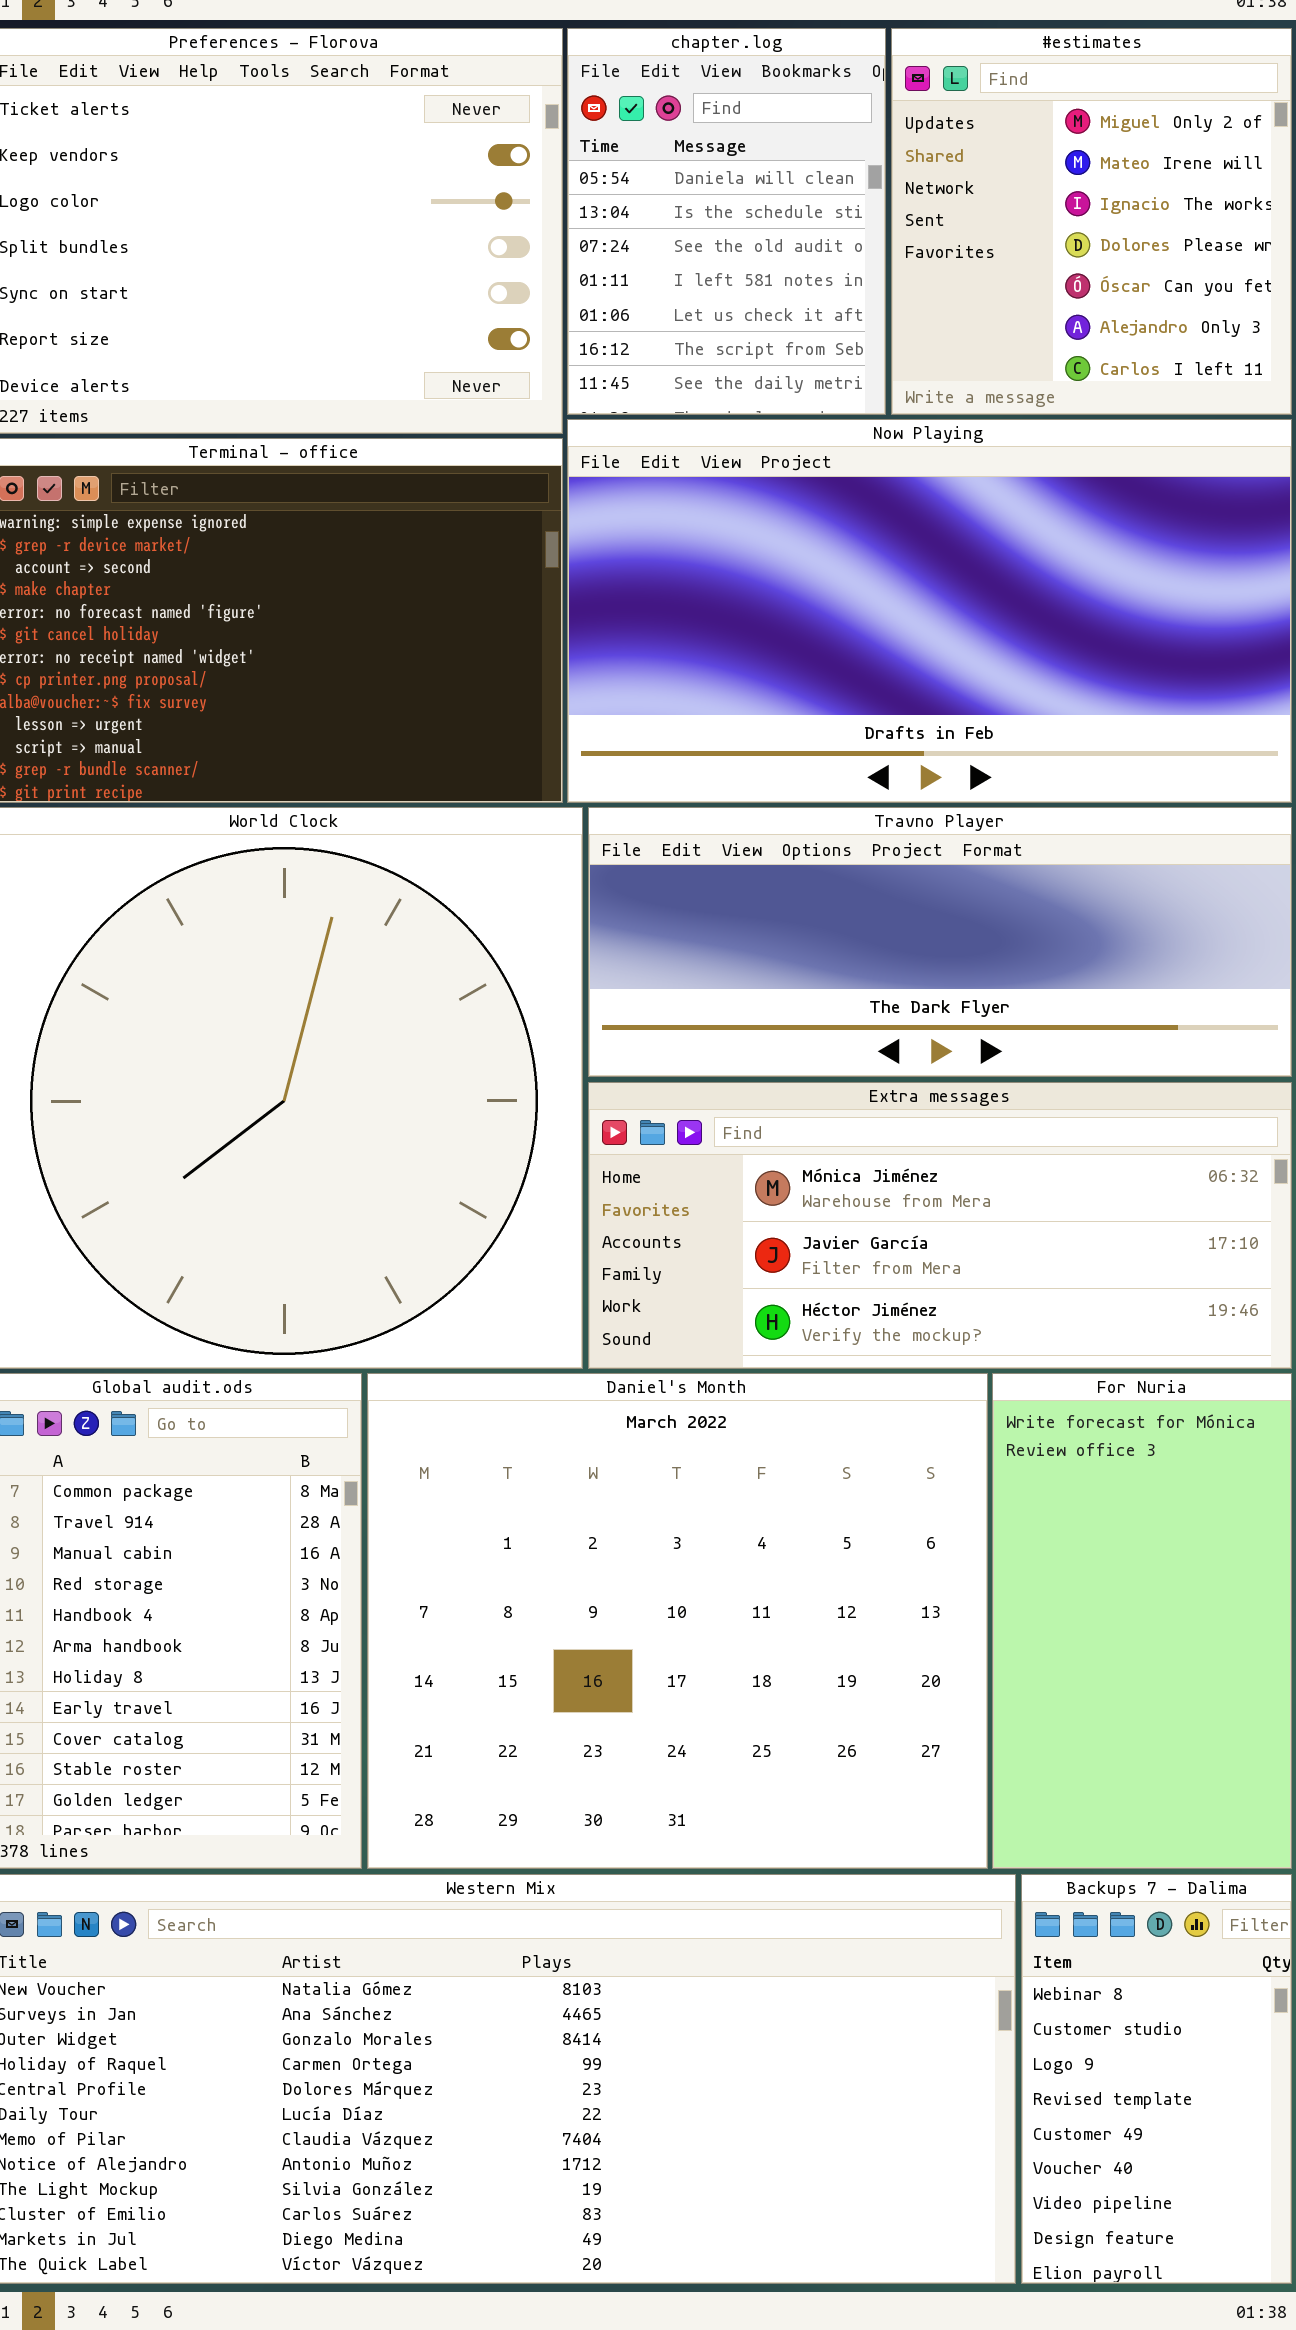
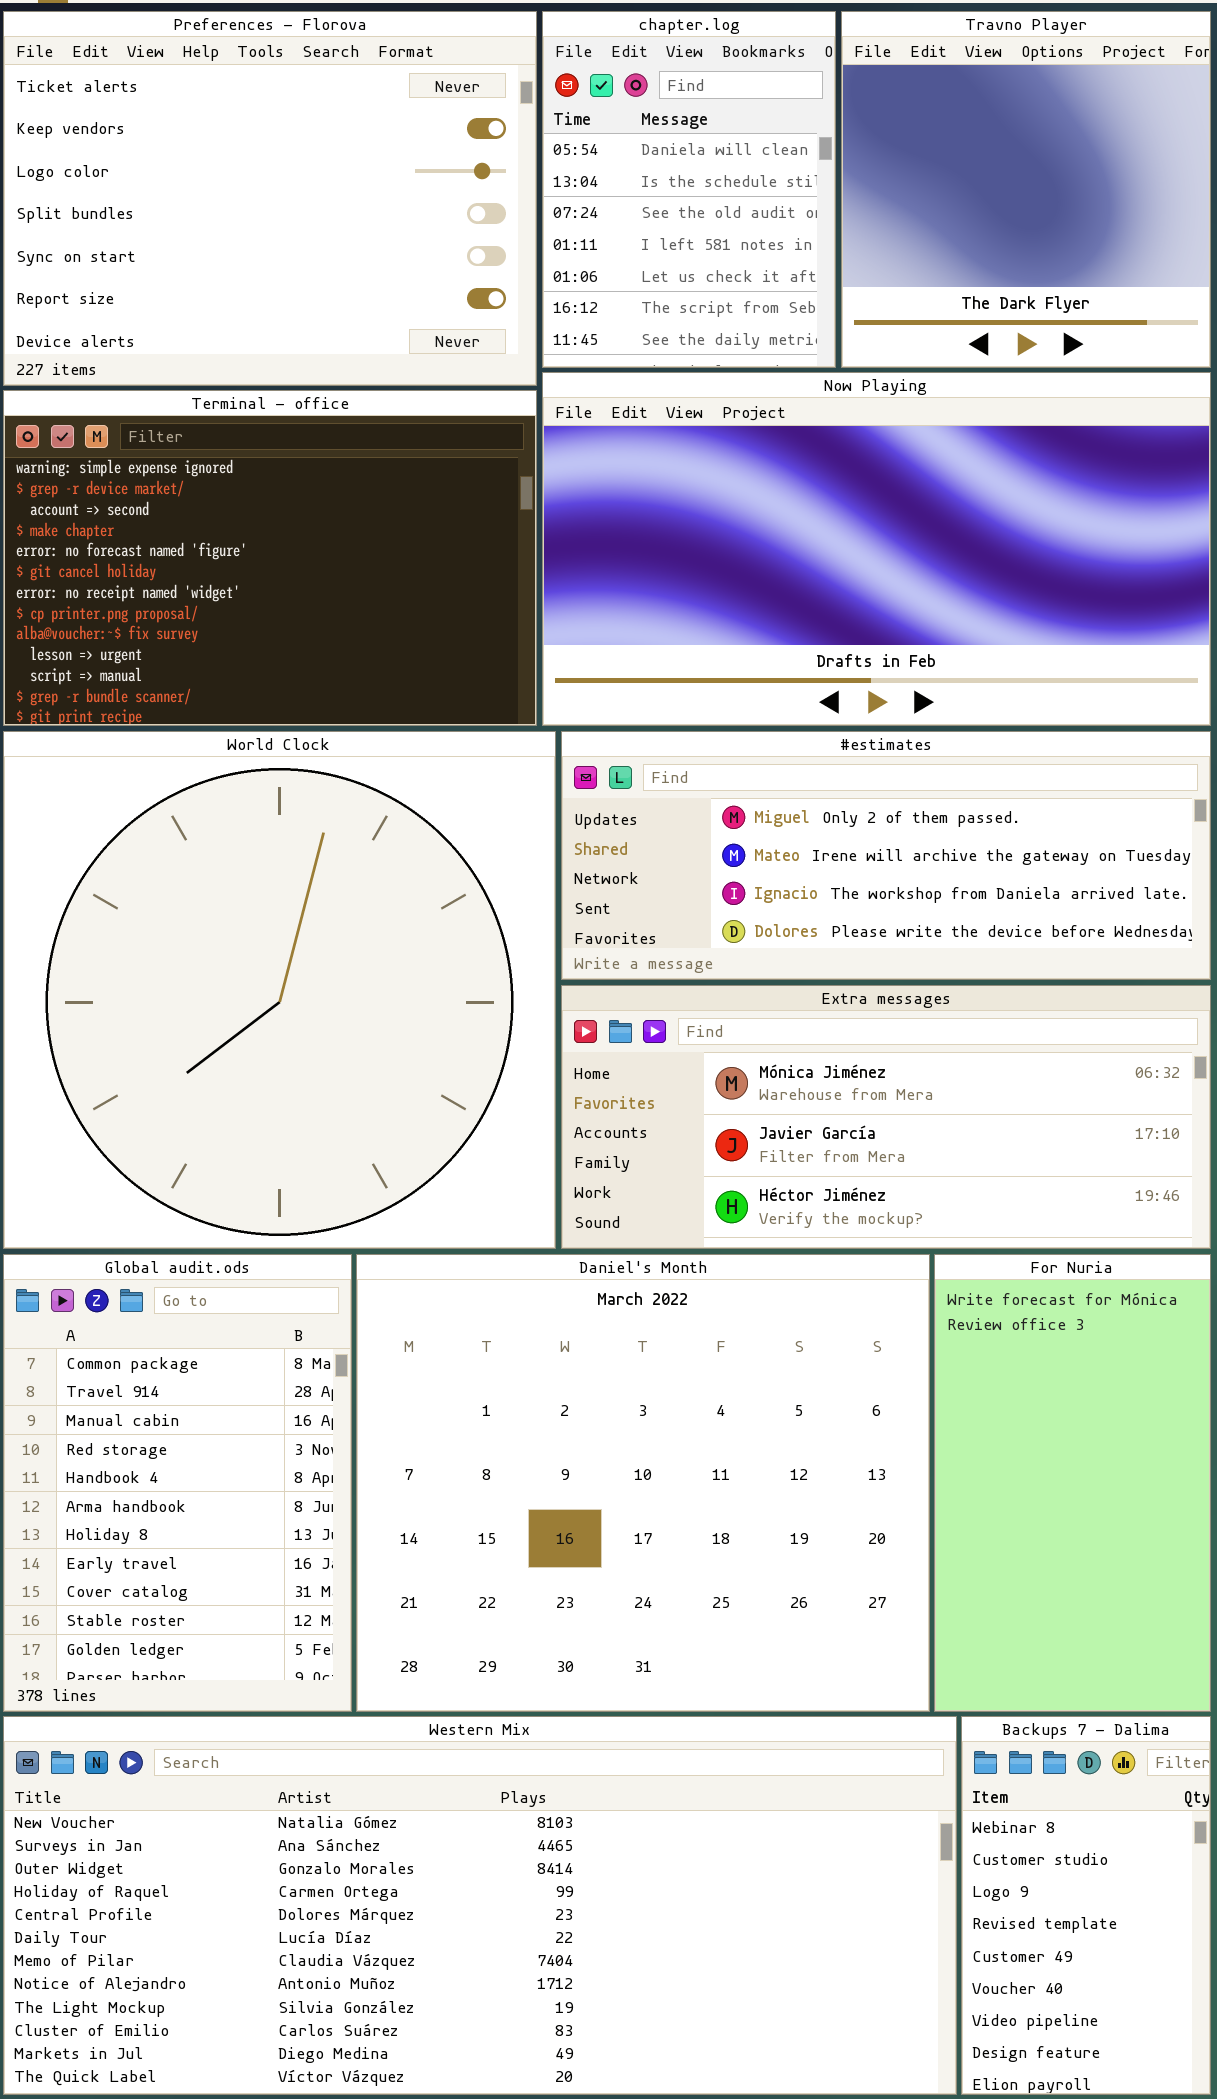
#estimates: [891,28,1292,415] -> [561,731,1211,980], moved, resized
Travno Player: [588,807,1292,1077] -> [841,11,1211,368], moved, resized

